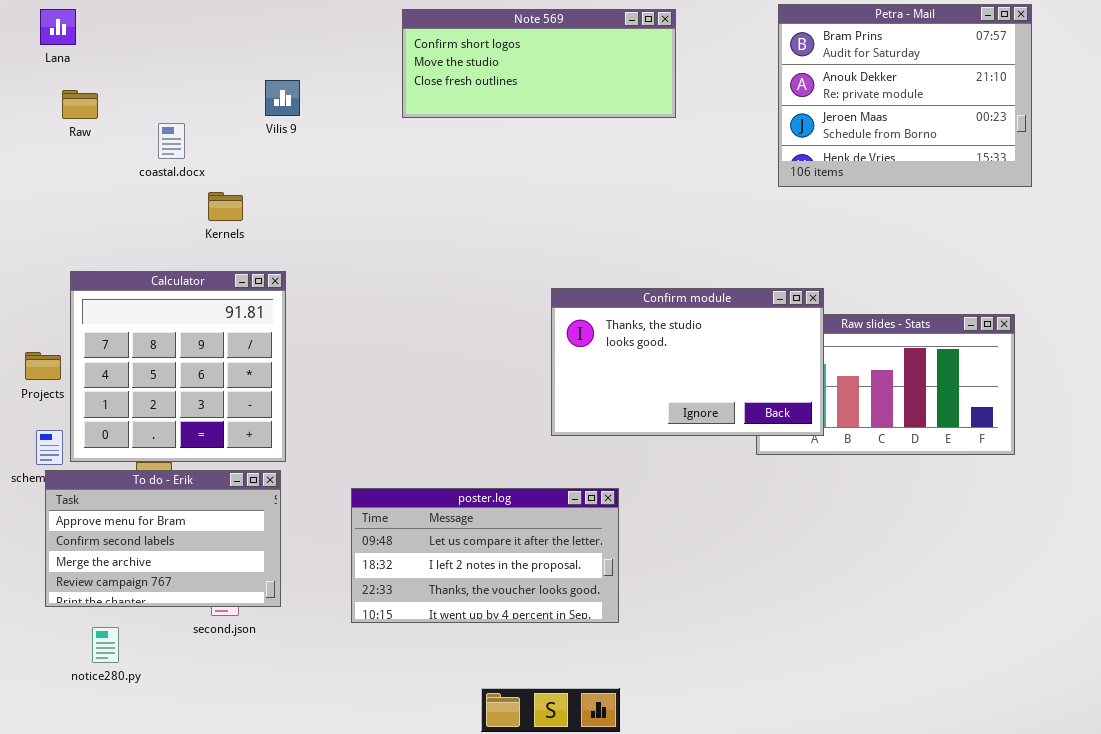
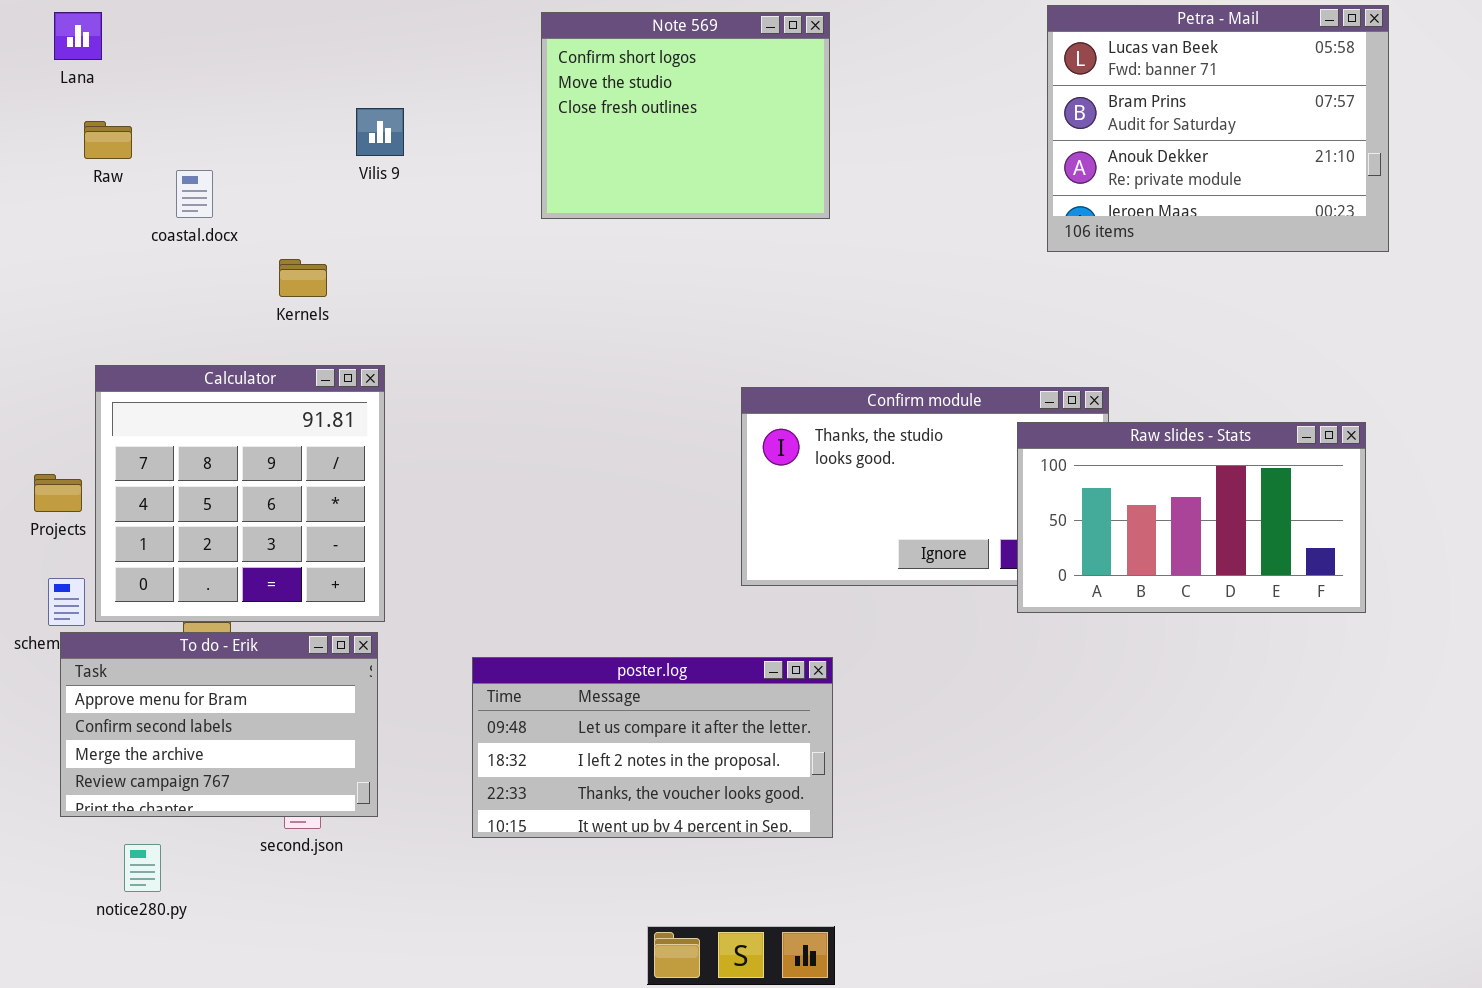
Petra - Mail: [778,4,1032,187] -> [1047,5,1389,252], scrolled up 1 row
Note 569: [402,9,676,118] -> [541,12,830,219], resized
coastal.docx: [158,123,185,159] -> [176,170,213,218], moved
Raw slides - Stats: [756,314,1015,455] -> [1017,422,1366,613], raised

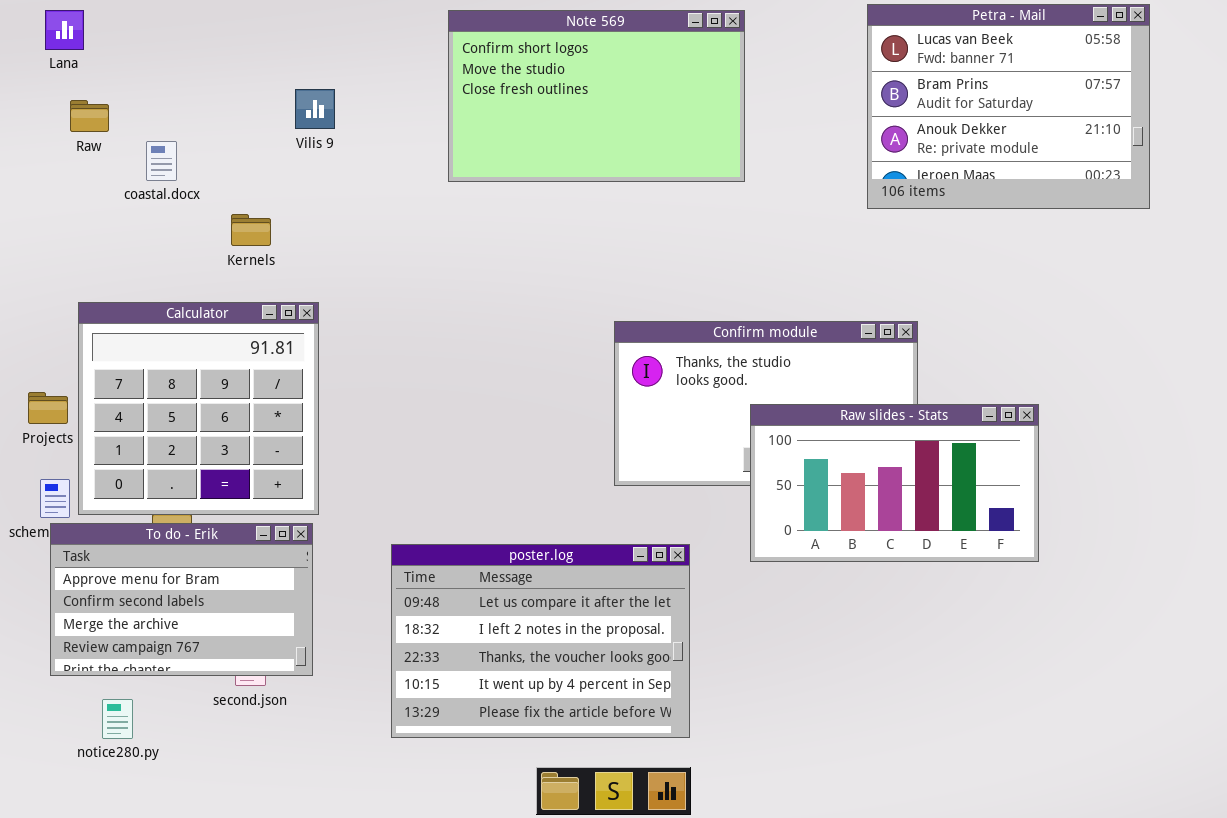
Note 569: [541,12,830,219] -> [448,10,745,182], resized
Raw slides - Stats: [1017,422,1366,613] -> [750,404,1039,562], moved
poster.log: [472,657,833,838] -> [391,544,690,738], resized

